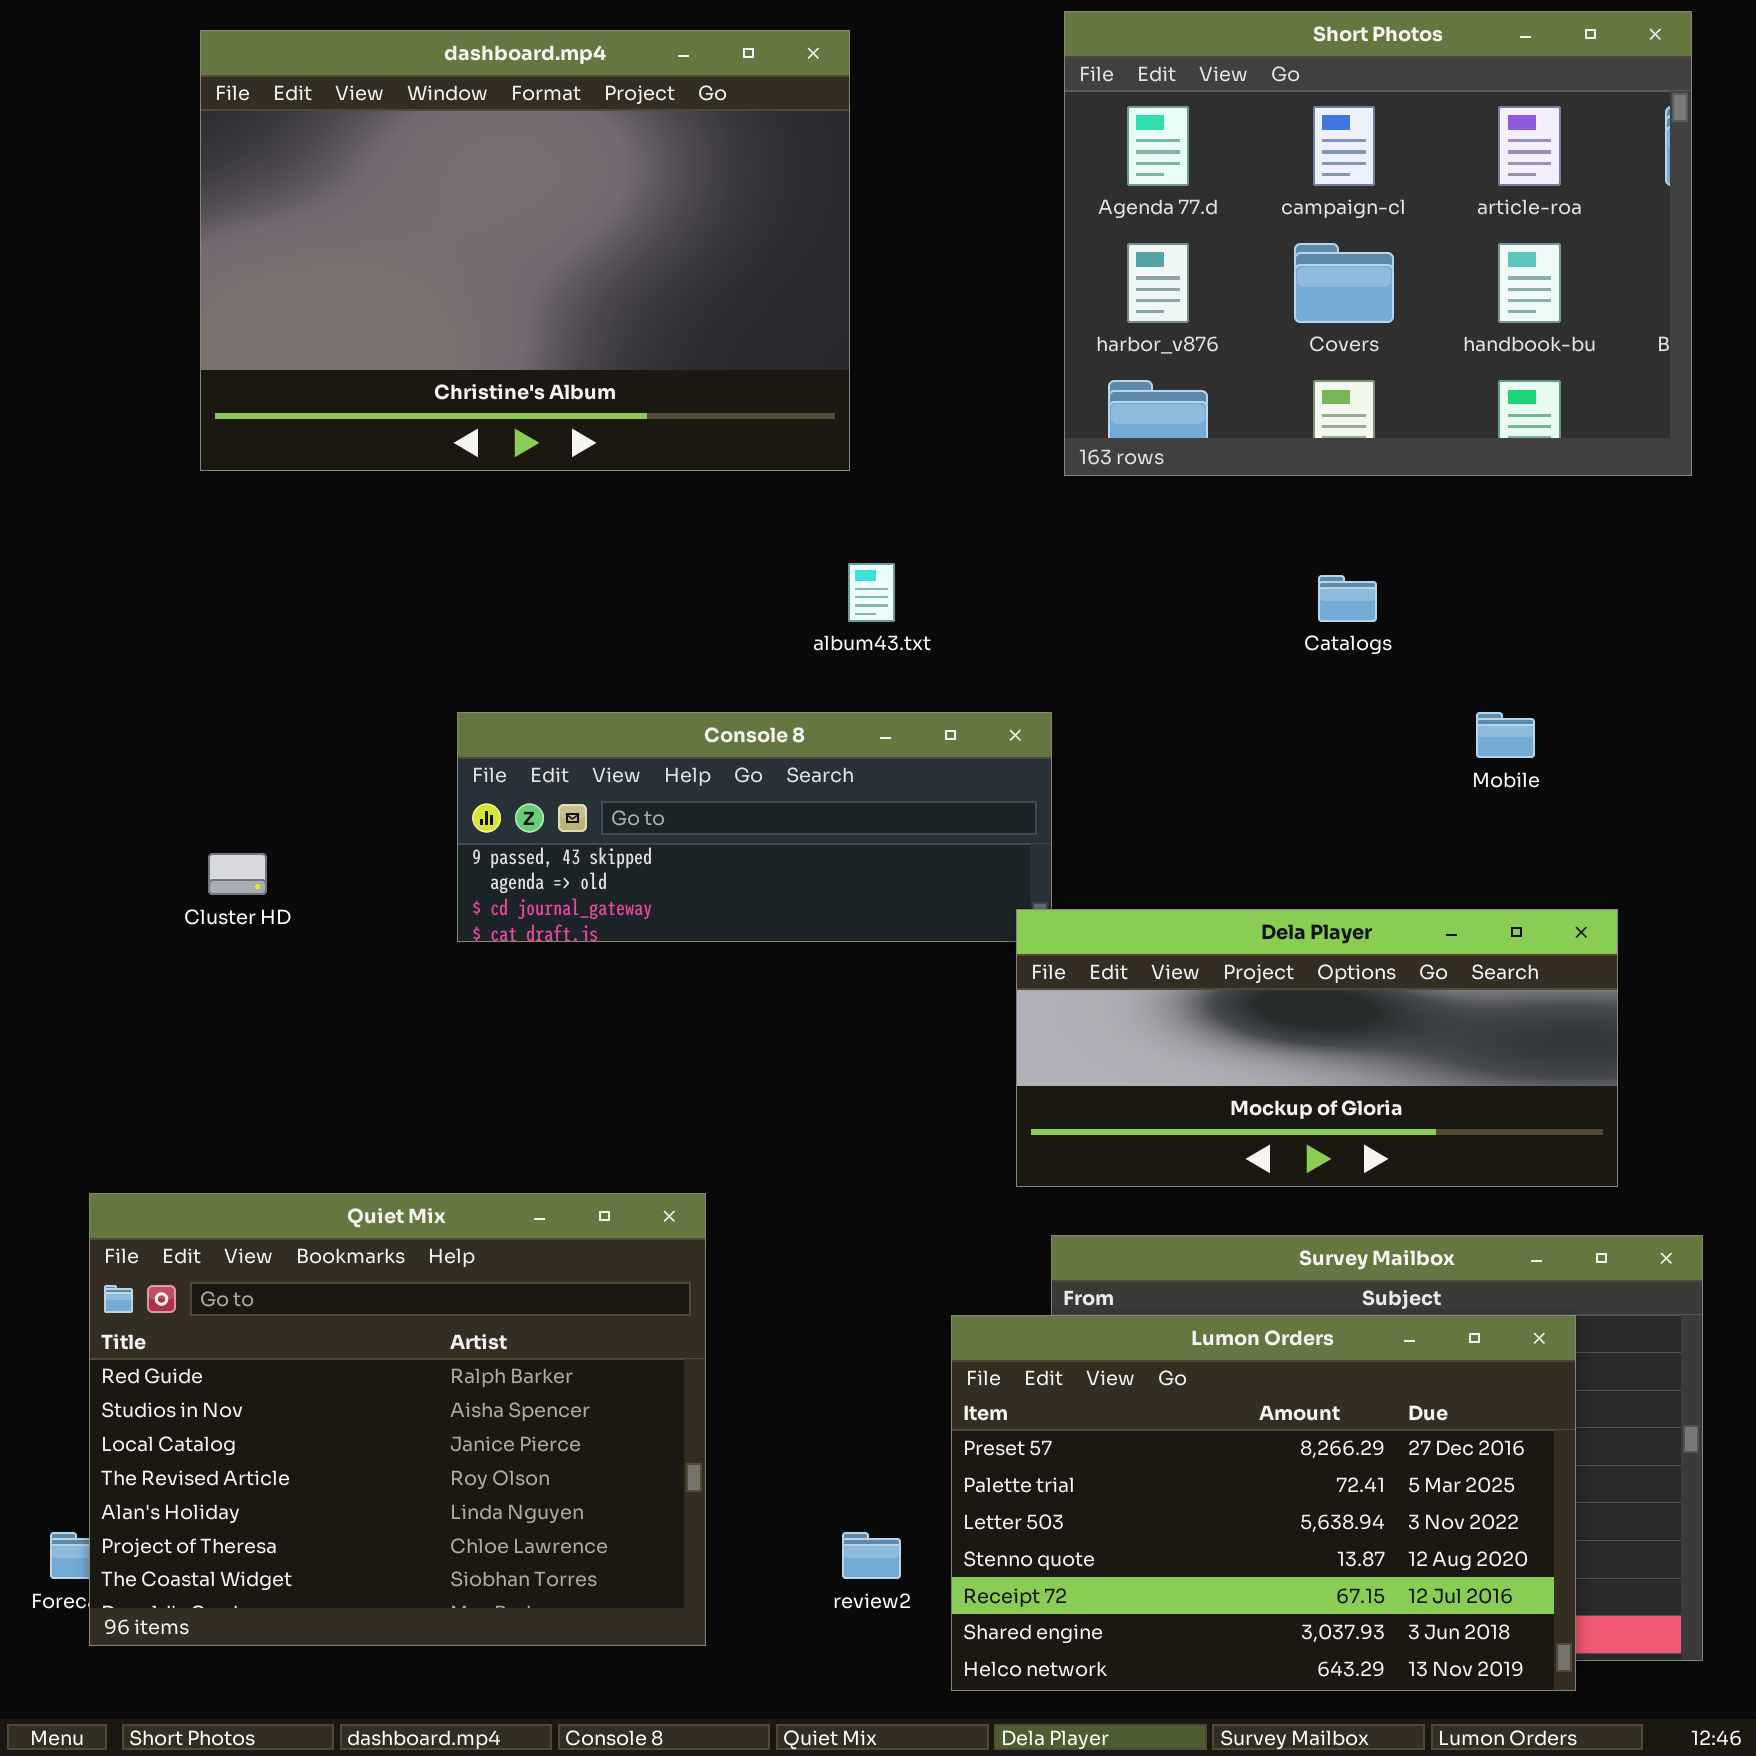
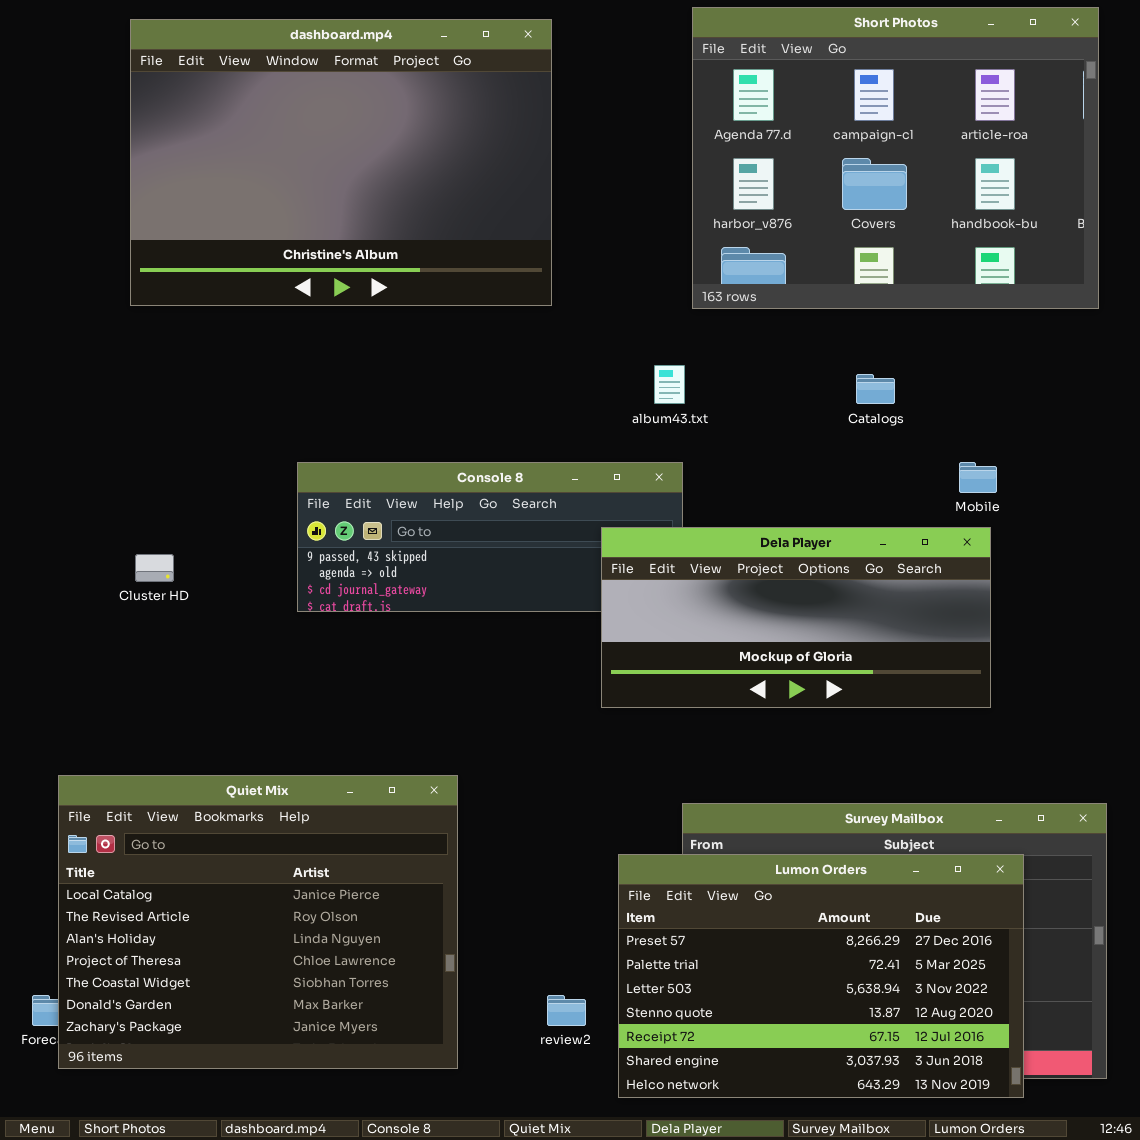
album43.txt: [848,563,895,622] -> [654,365,685,404], moved
Dela Player: [1016,909,1618,1187] -> [601,527,991,708], moved
Quiet Mix: [89,1193,706,1646] -> [58,775,458,1069], scrolled down 2 rows

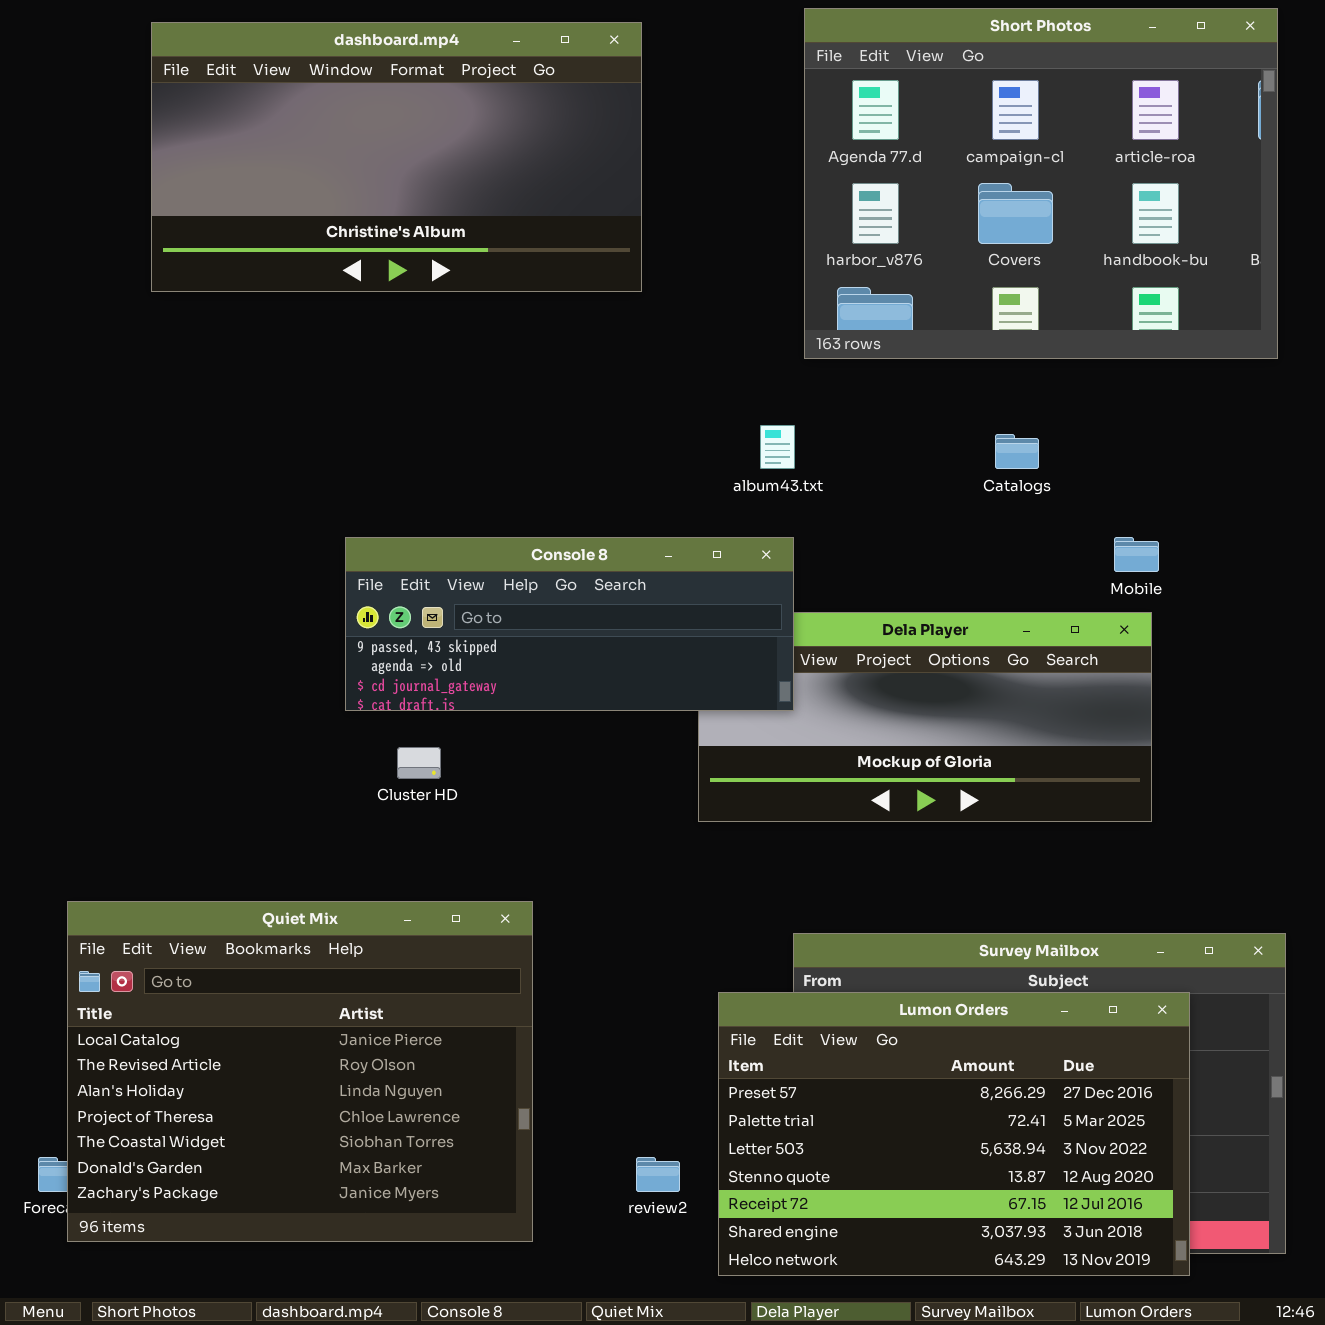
dashboard.mp4: [130,19,552,306] -> [151,22,642,292], resized
Console 8: [297,462,683,612] -> [345,537,794,711], raised
Cluster HD: [135,554,174,582] -> [397,747,441,779], moved

